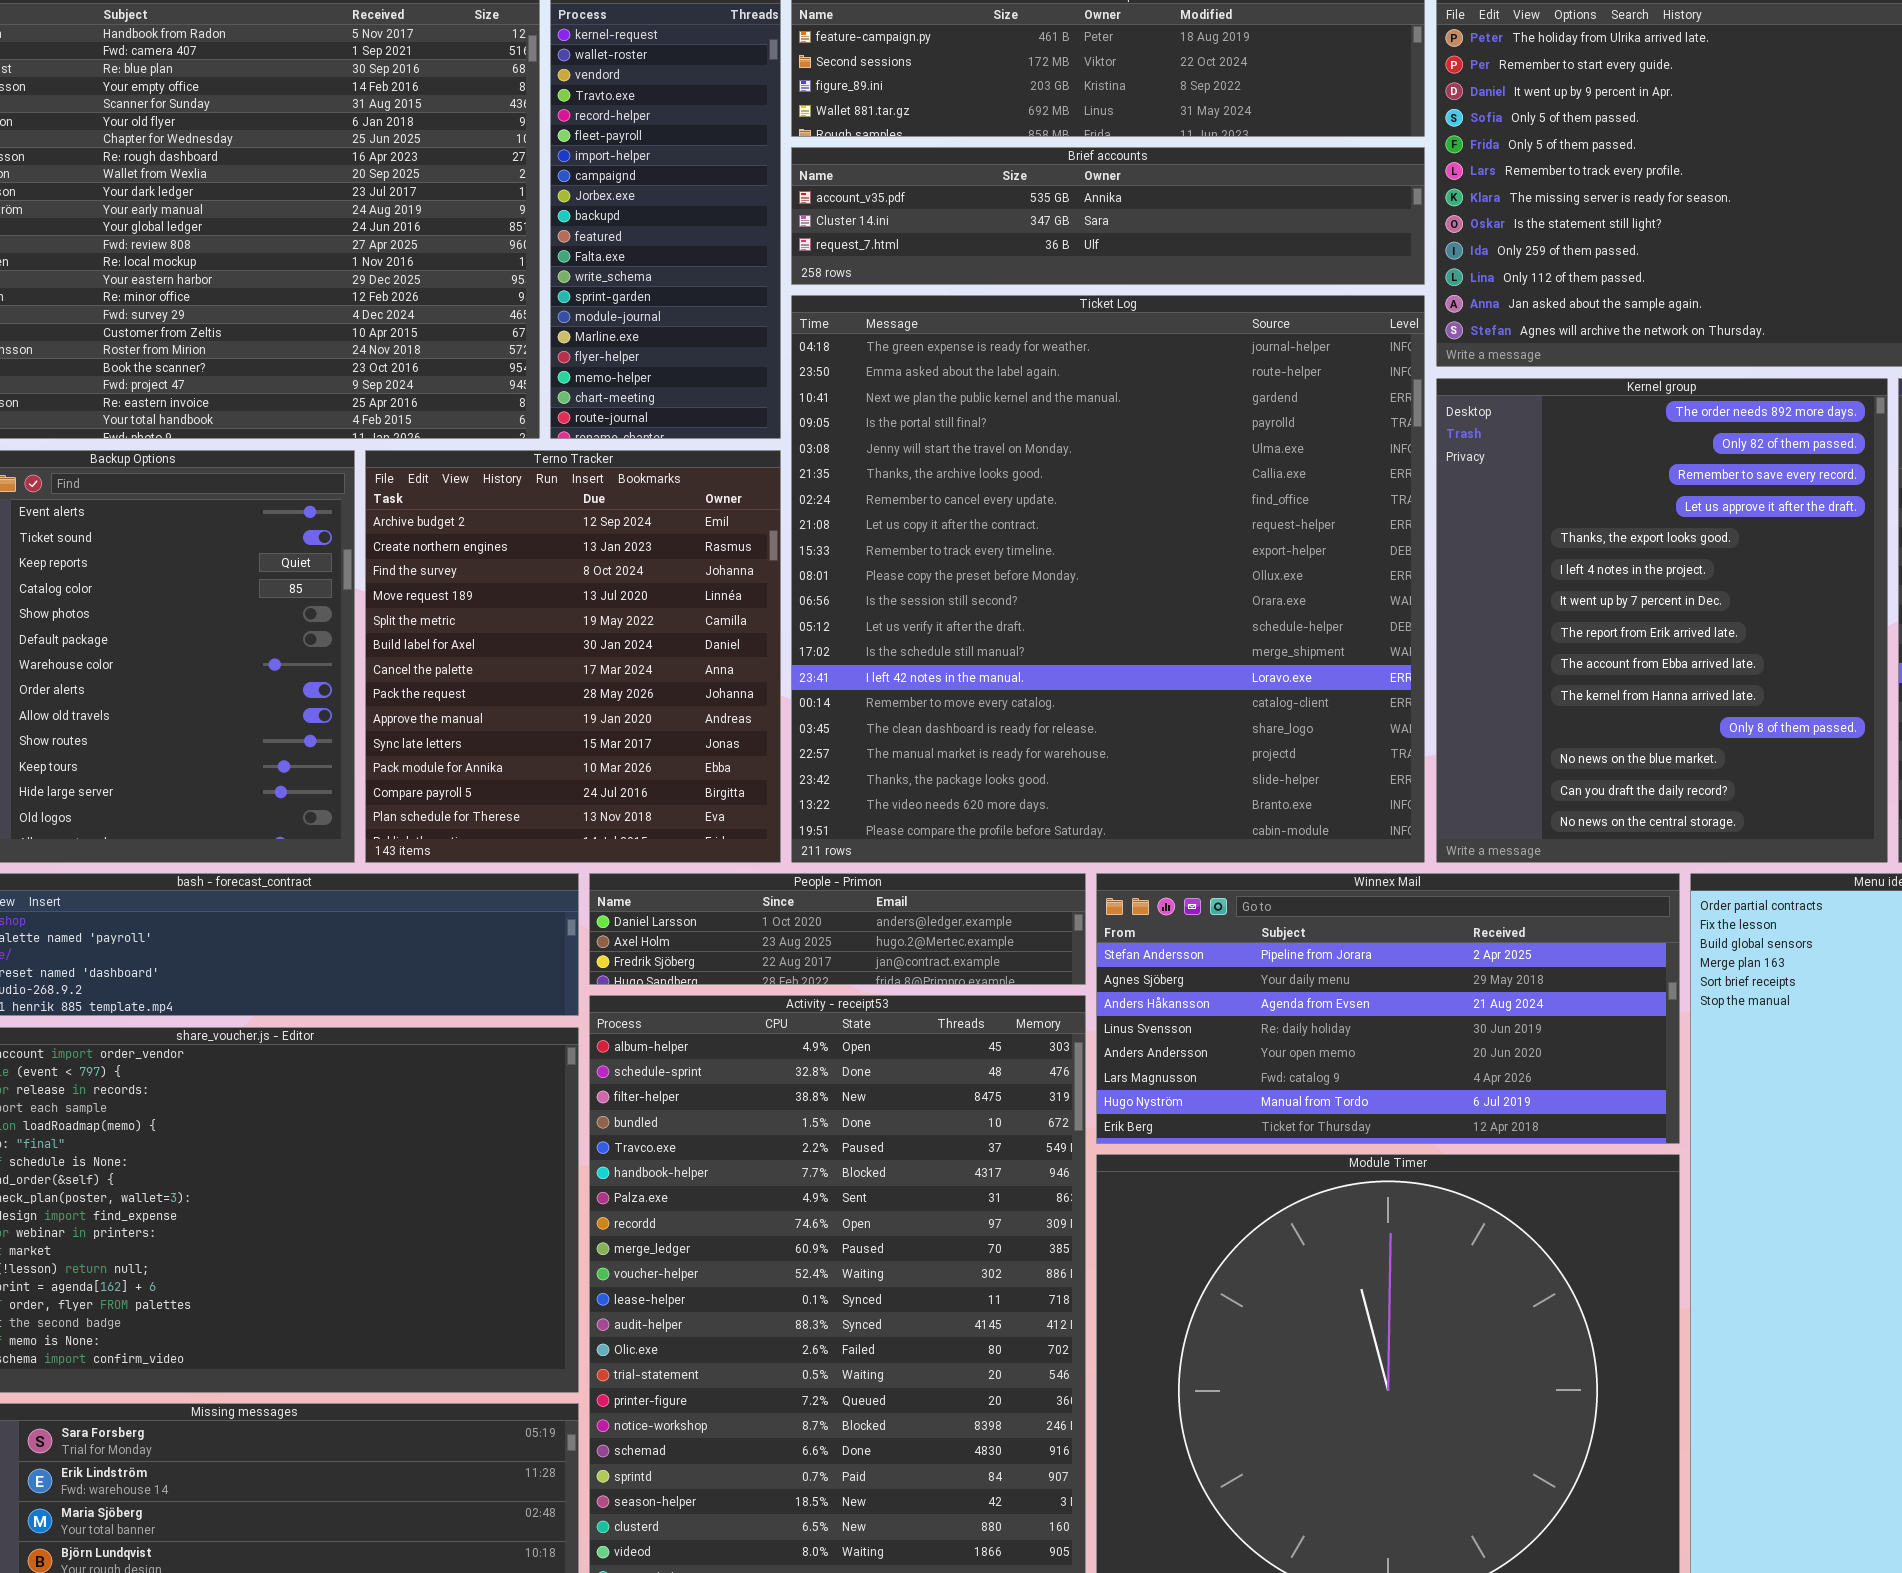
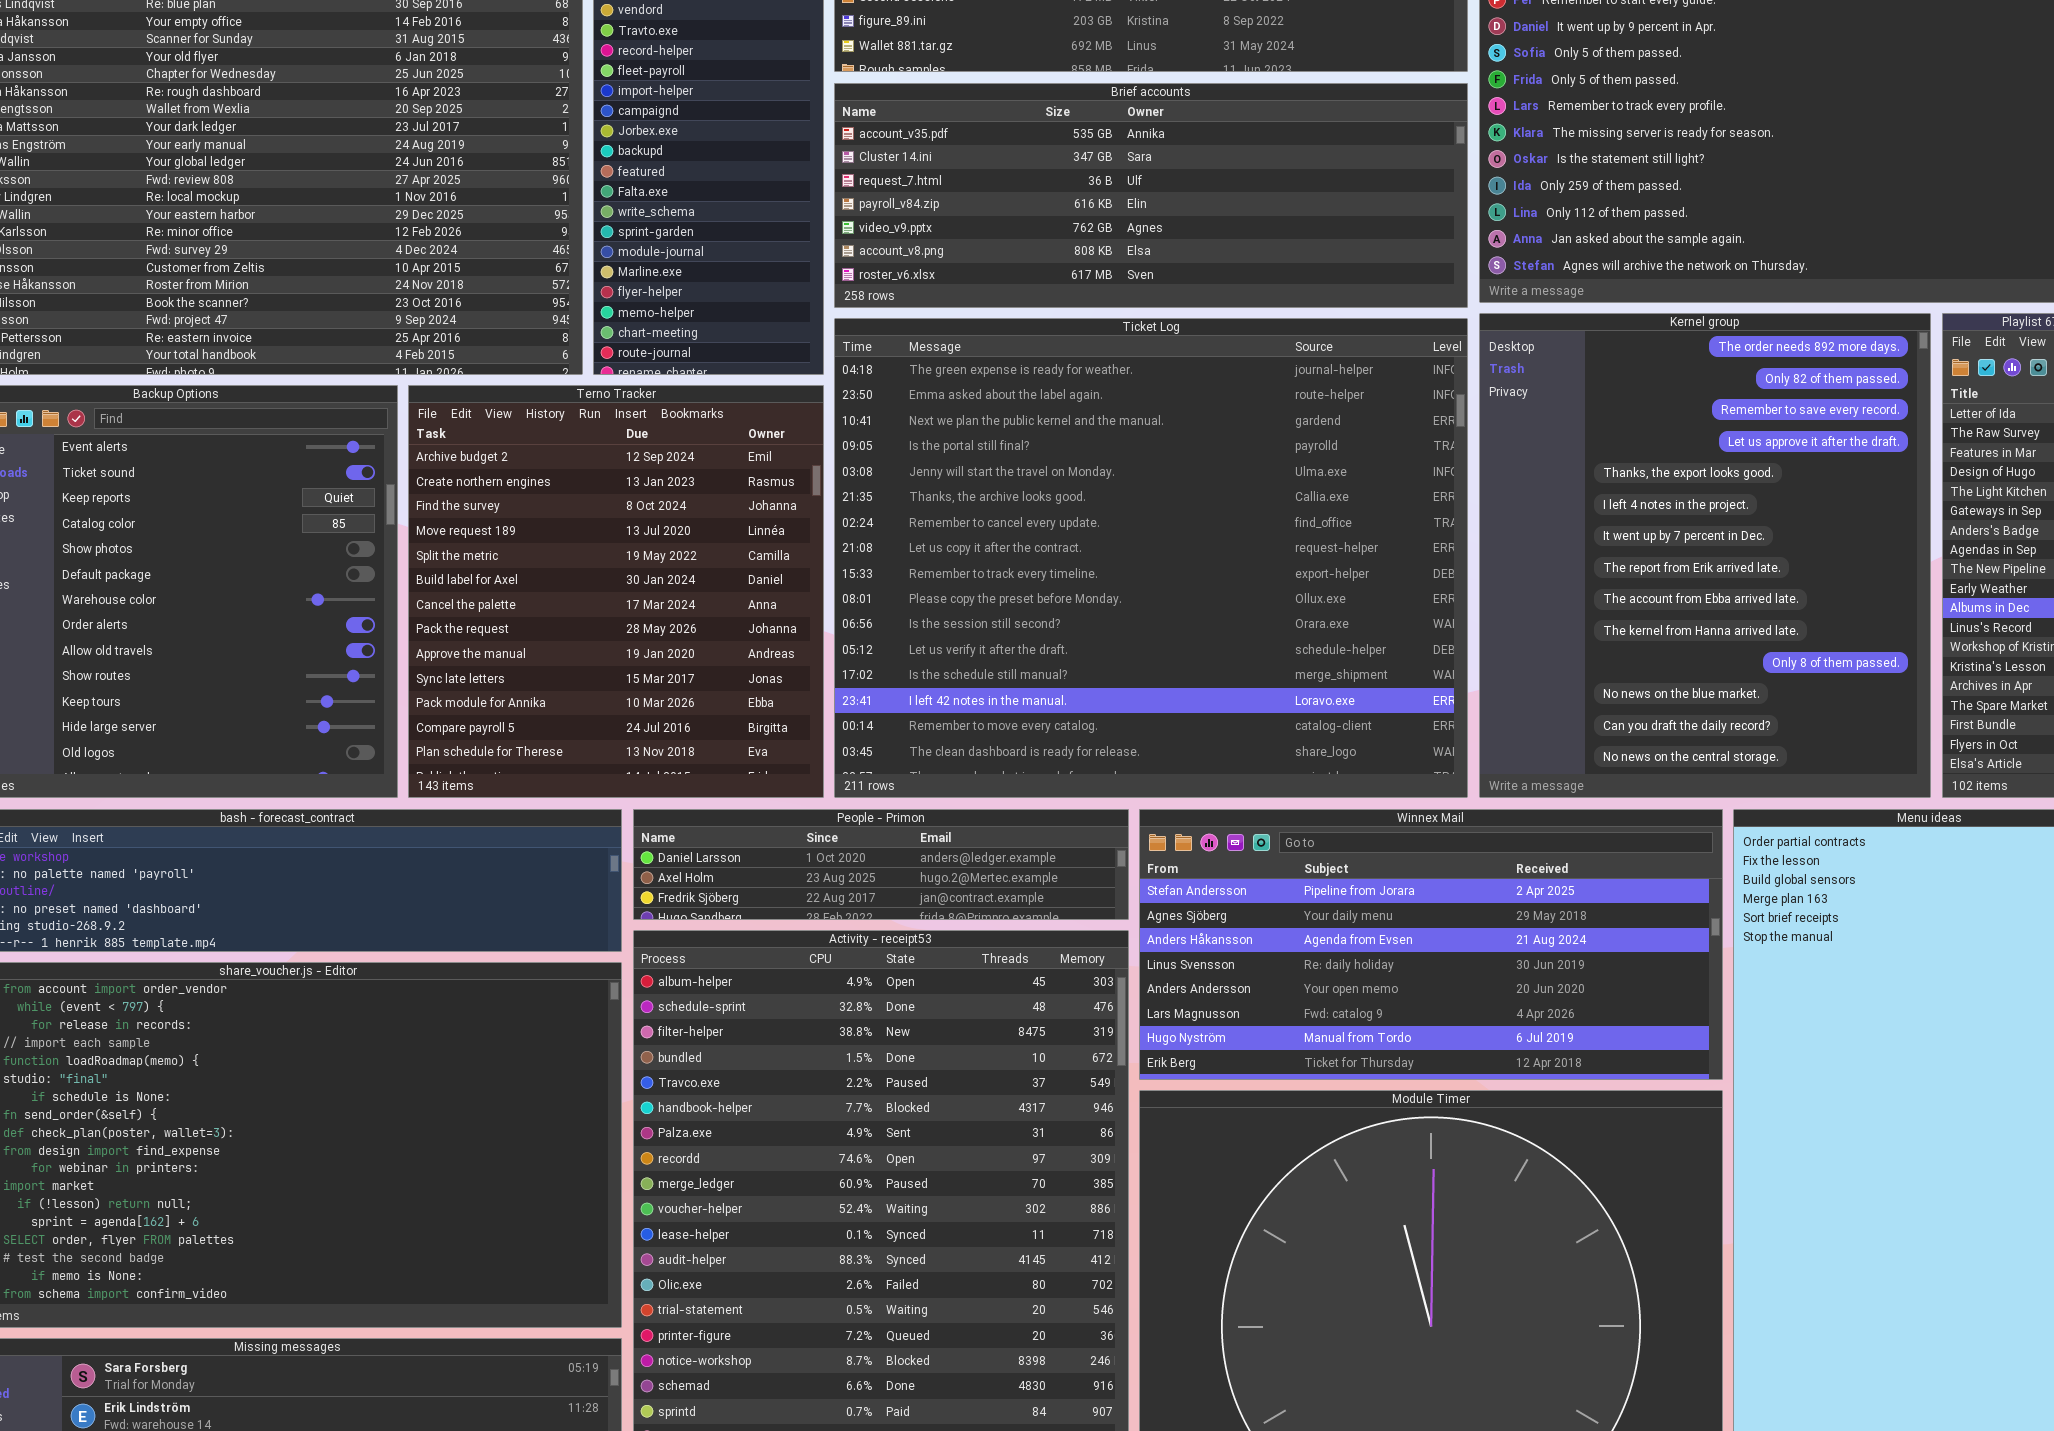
Brief accounts: [791,147,1425,285] -> [834,83,1468,308], resized
Ticket Log: [791,295,1425,863] -> [834,318,1468,798], resized

